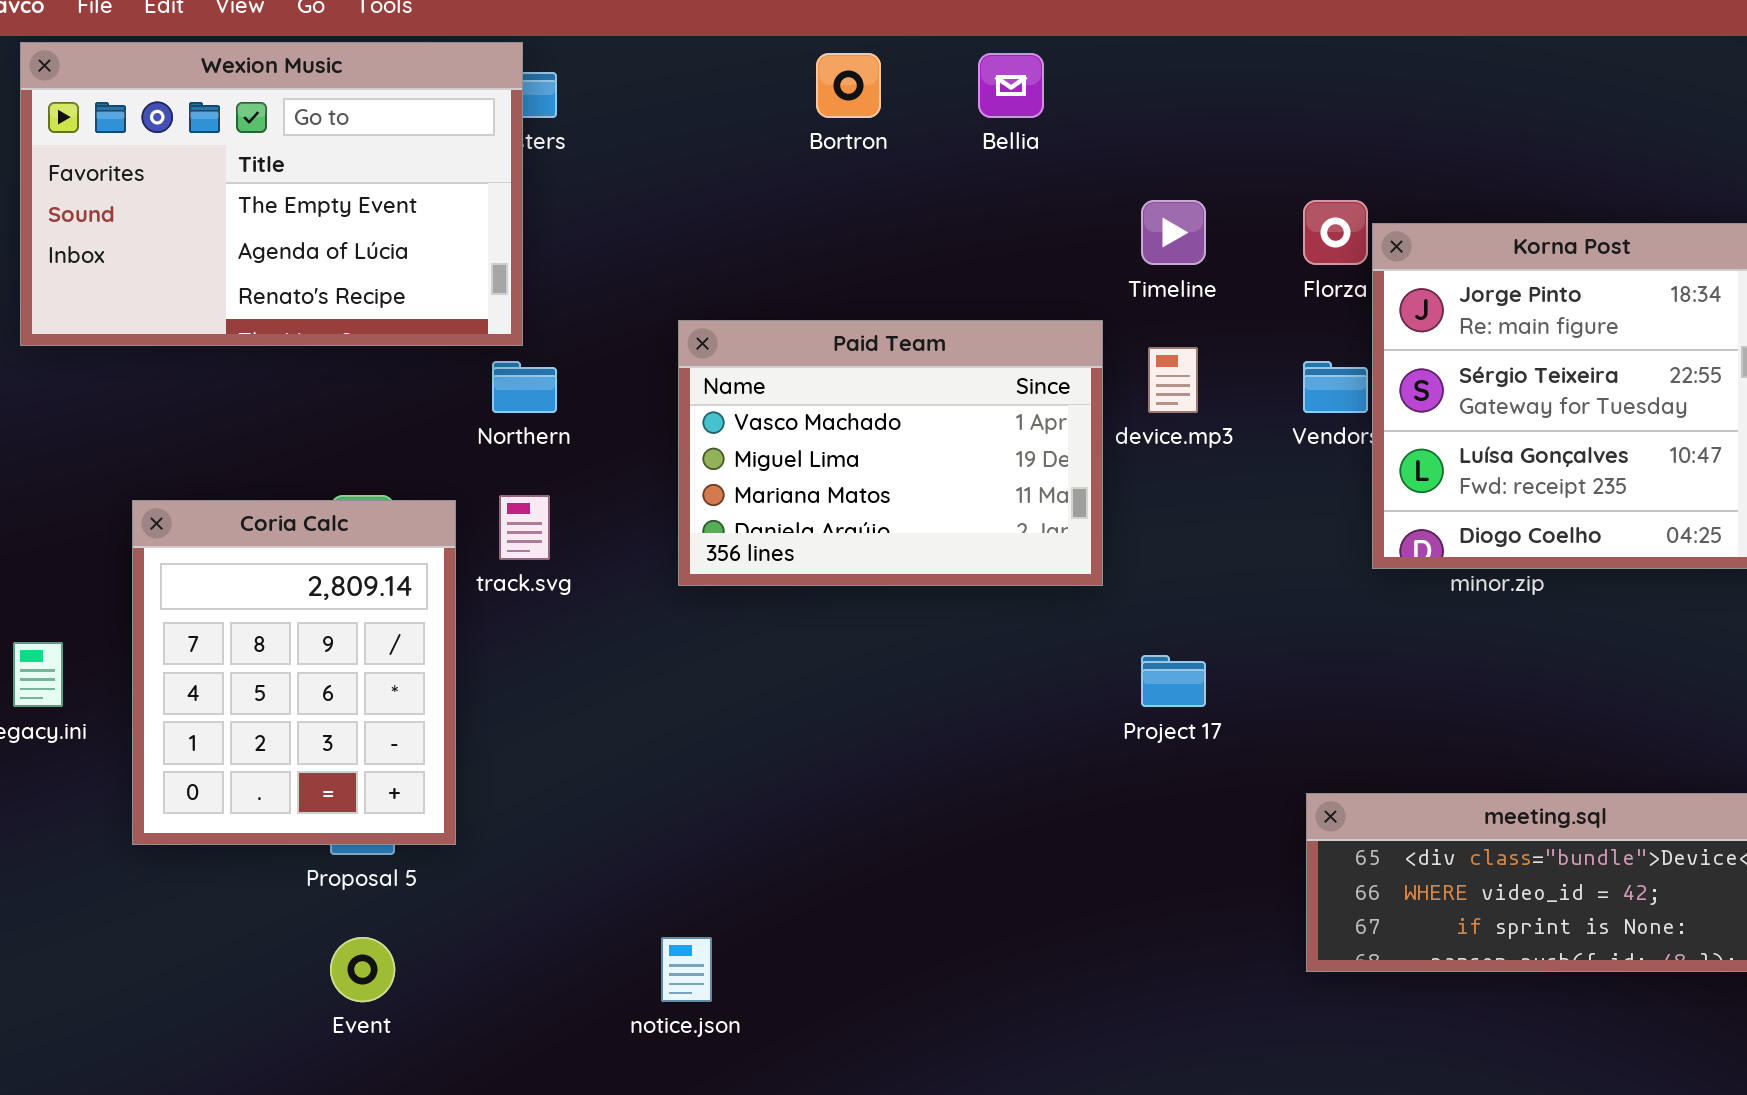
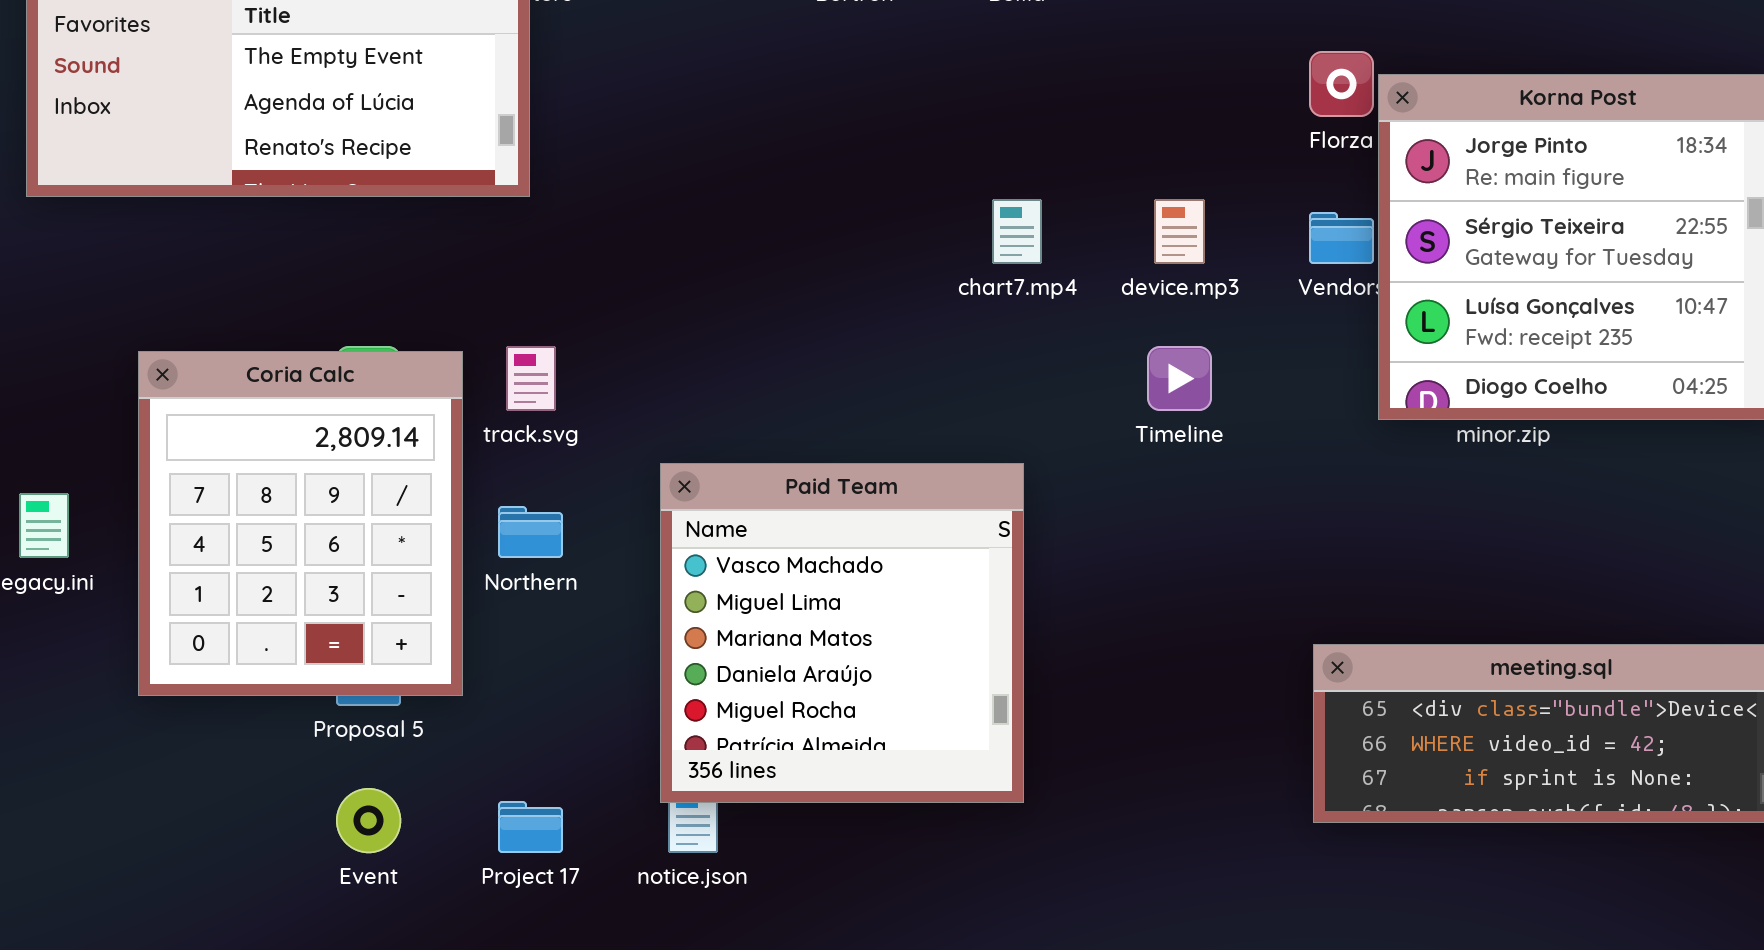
Timeline: [1141,200,1206,265] -> [1147,346,1212,411], moved
Paid Team: [678,320,1103,586] -> [660,463,1024,803], moved, resized
Northern: [492,361,557,413] -> [498,506,563,558], moved
Project 17: [1141,655,1206,707] -> [498,801,563,853], moved

